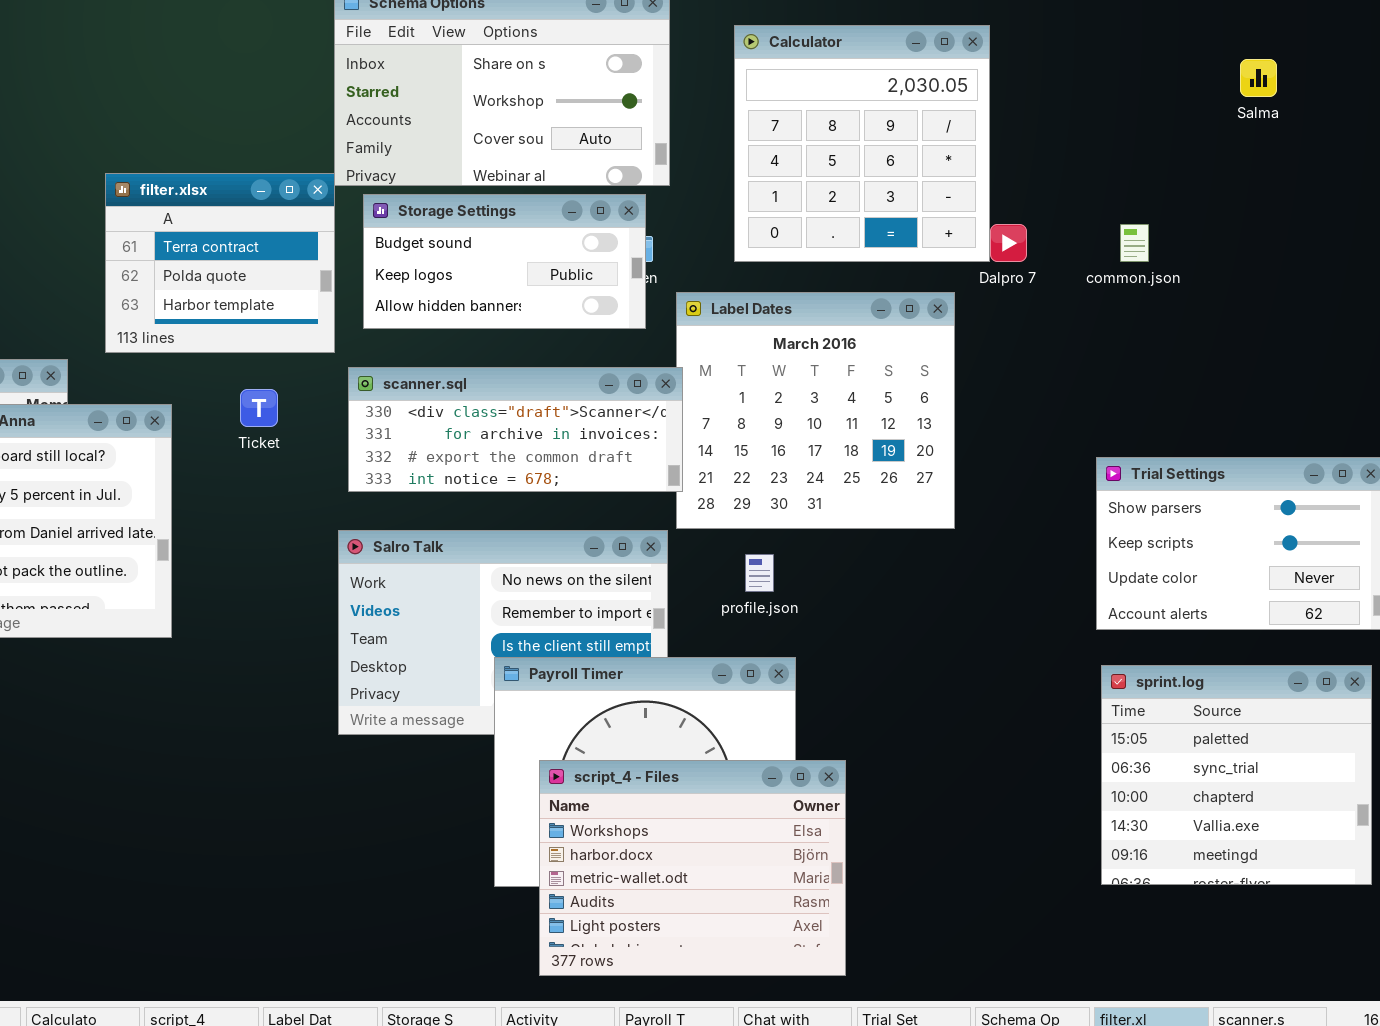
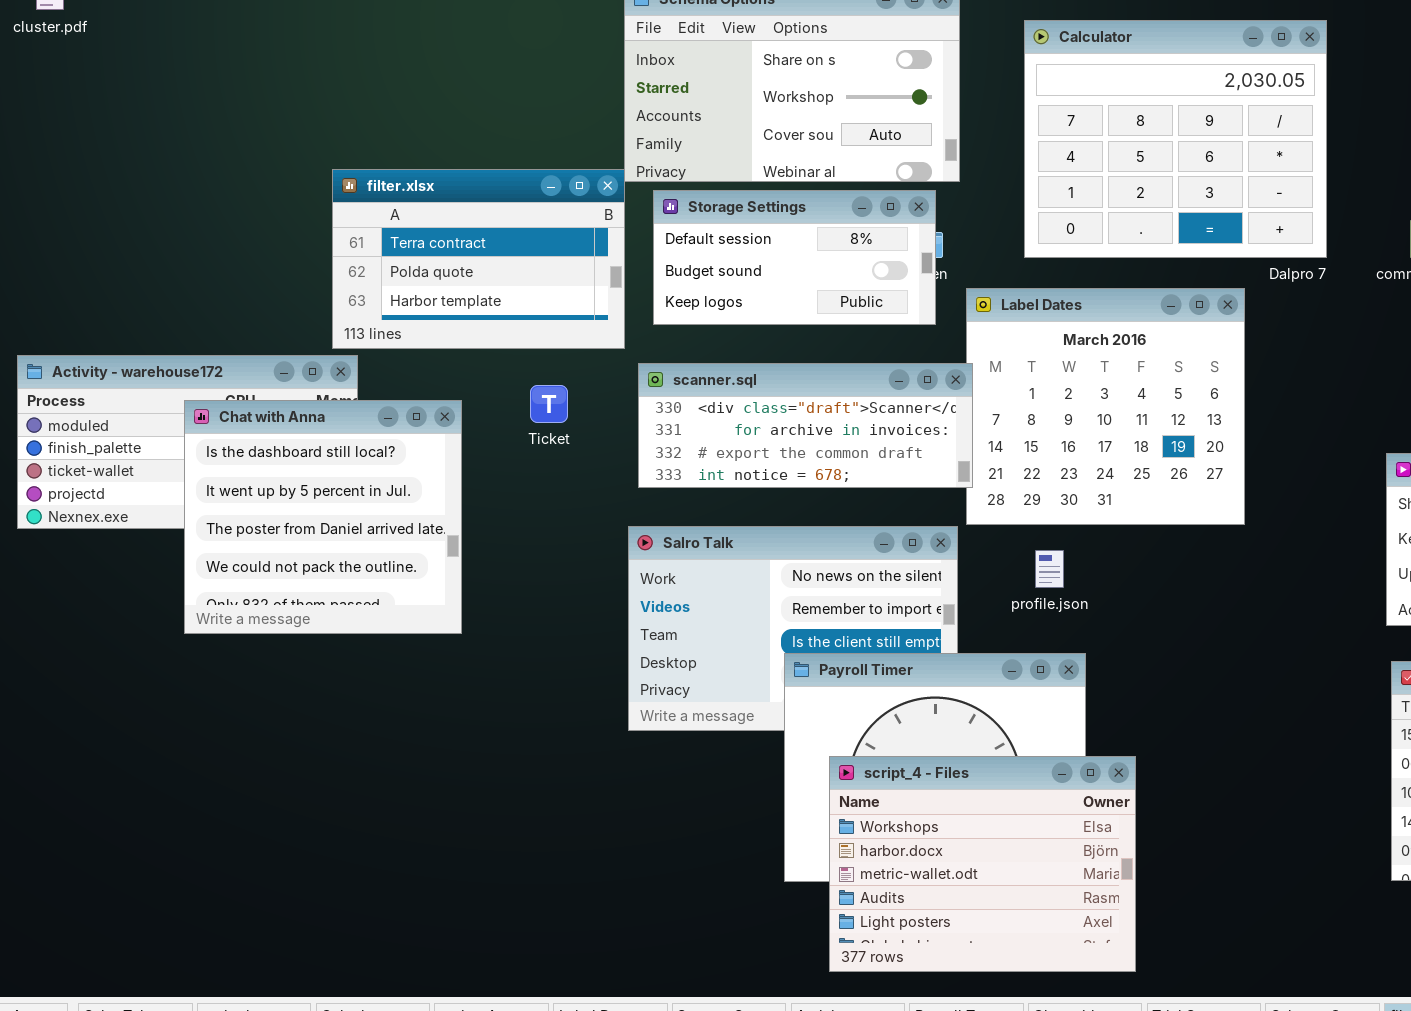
Calculator: [734,25,990,262] -> [1024,20,1327,258], resized
filter.xlsx: [105,173,335,353] -> [332,169,625,349], resized
Storage Settings: [363,194,646,329] -> [653,190,936,325], scrolled up 1 row

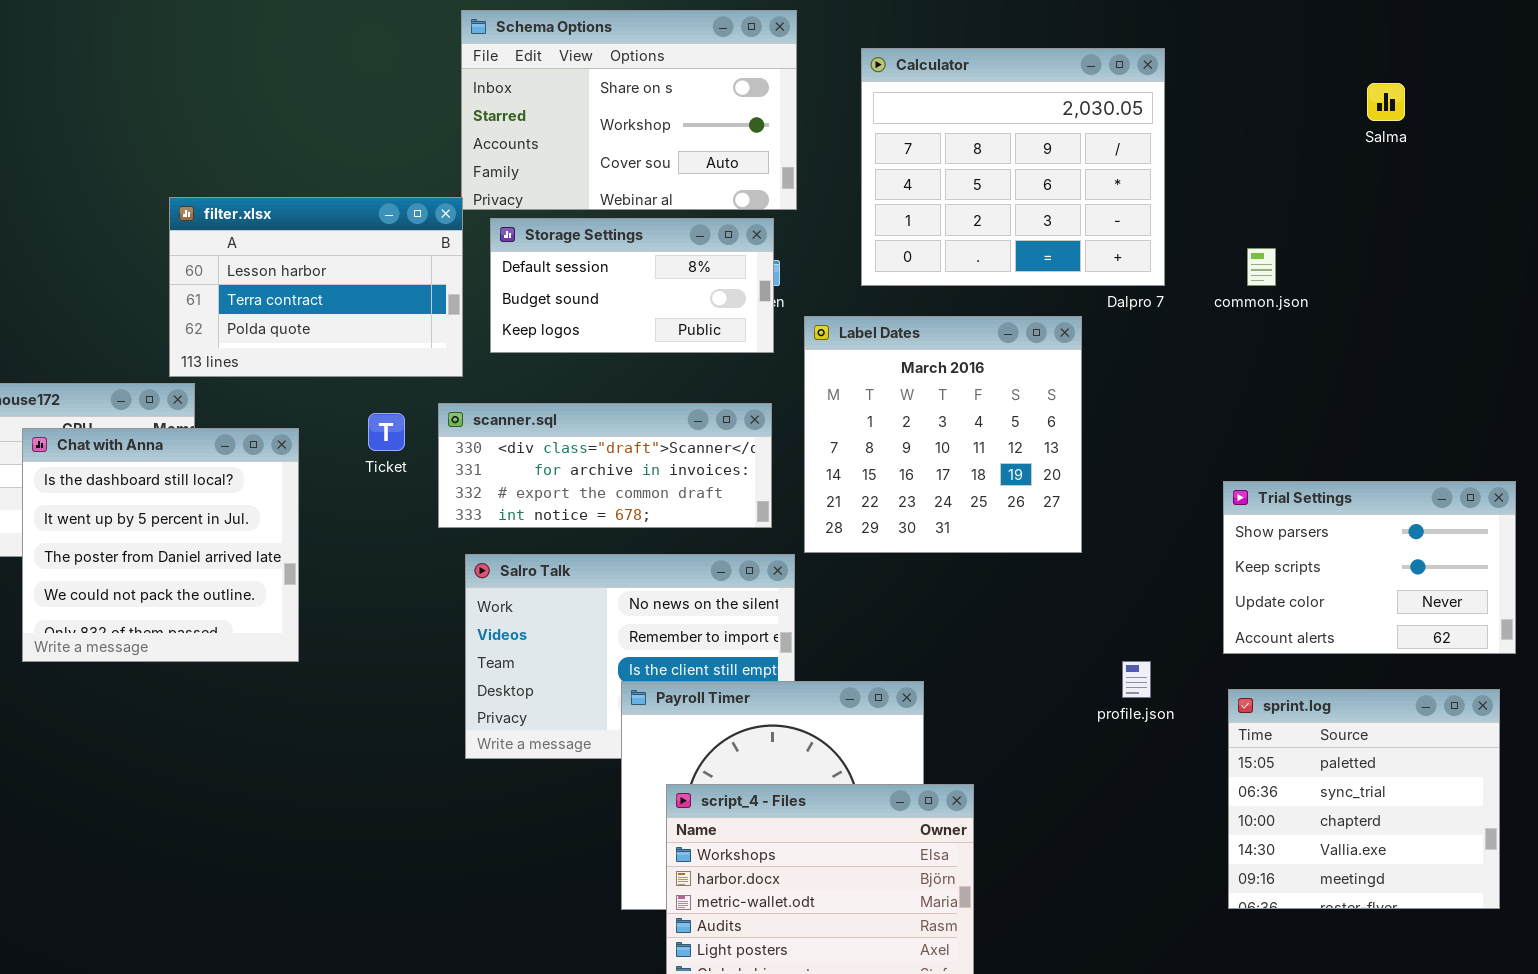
filter.xlsx: [332,169,625,349] -> [169,197,463,377], scrolled up 1 row
scanner.sql: [638,363,973,488] -> [438,403,772,528], moved
profile.json: [1035,550,1064,588] -> [1122,661,1151,698], moved

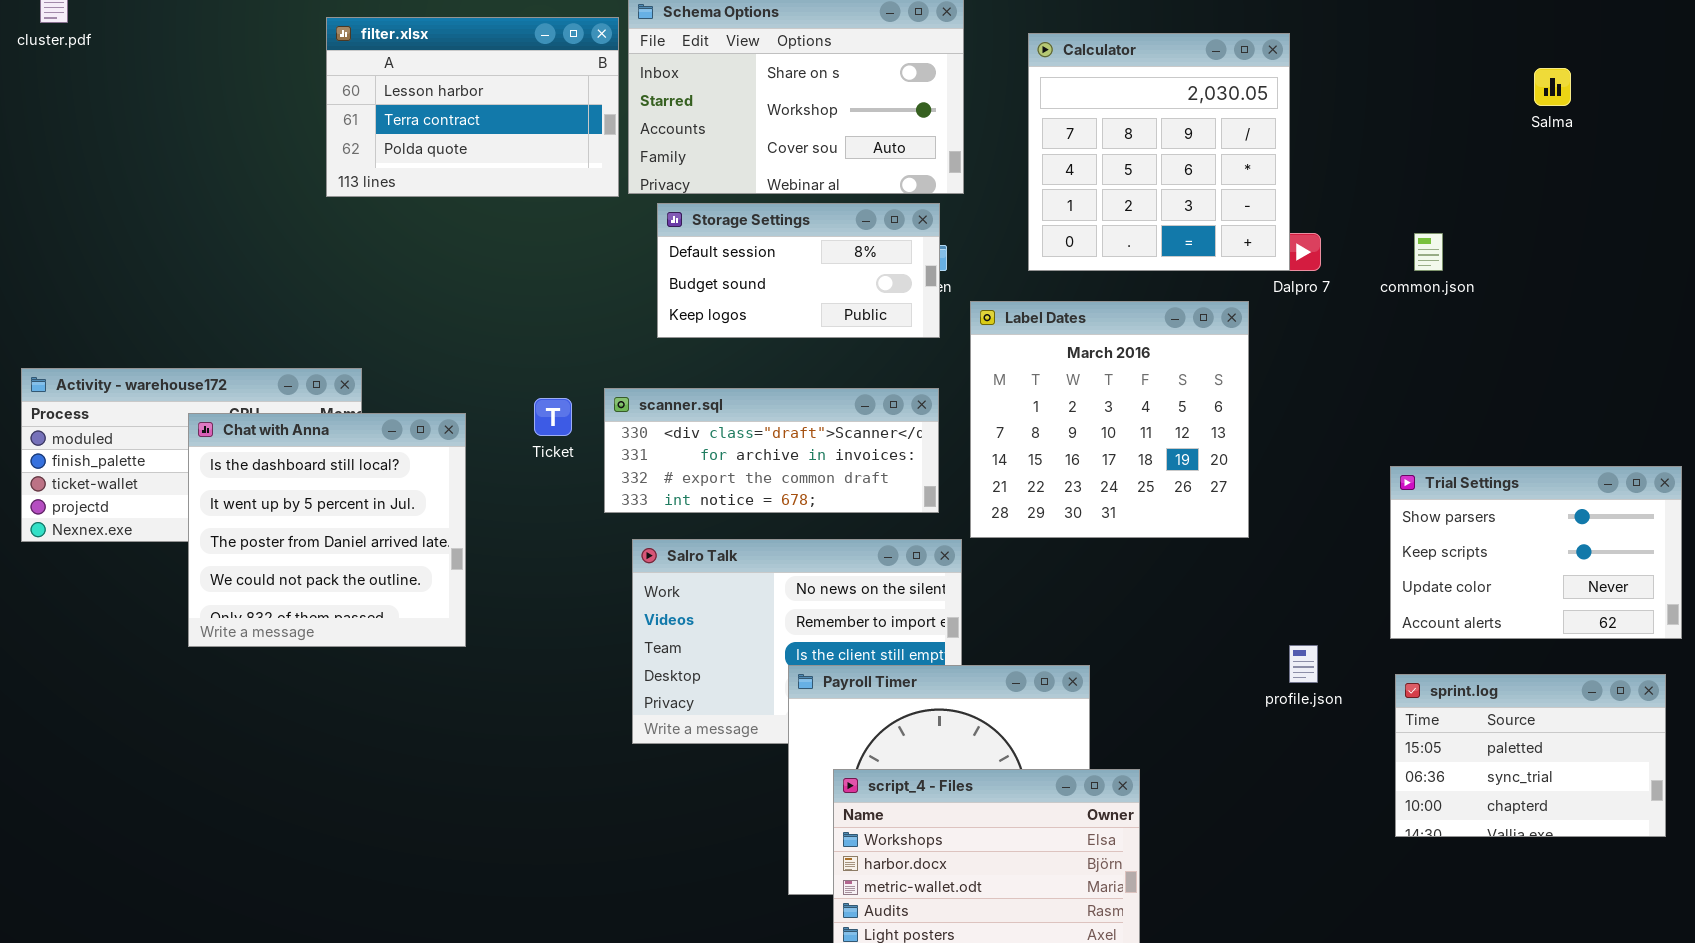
Calculator: [861,48,1165,286] -> [1028,33,1290,271], resized
filter.xlsx: [169,197,463,377] -> [326,17,619,197], moved
sprint.log: [1228,689,1500,909] -> [1395,674,1666,837], resized

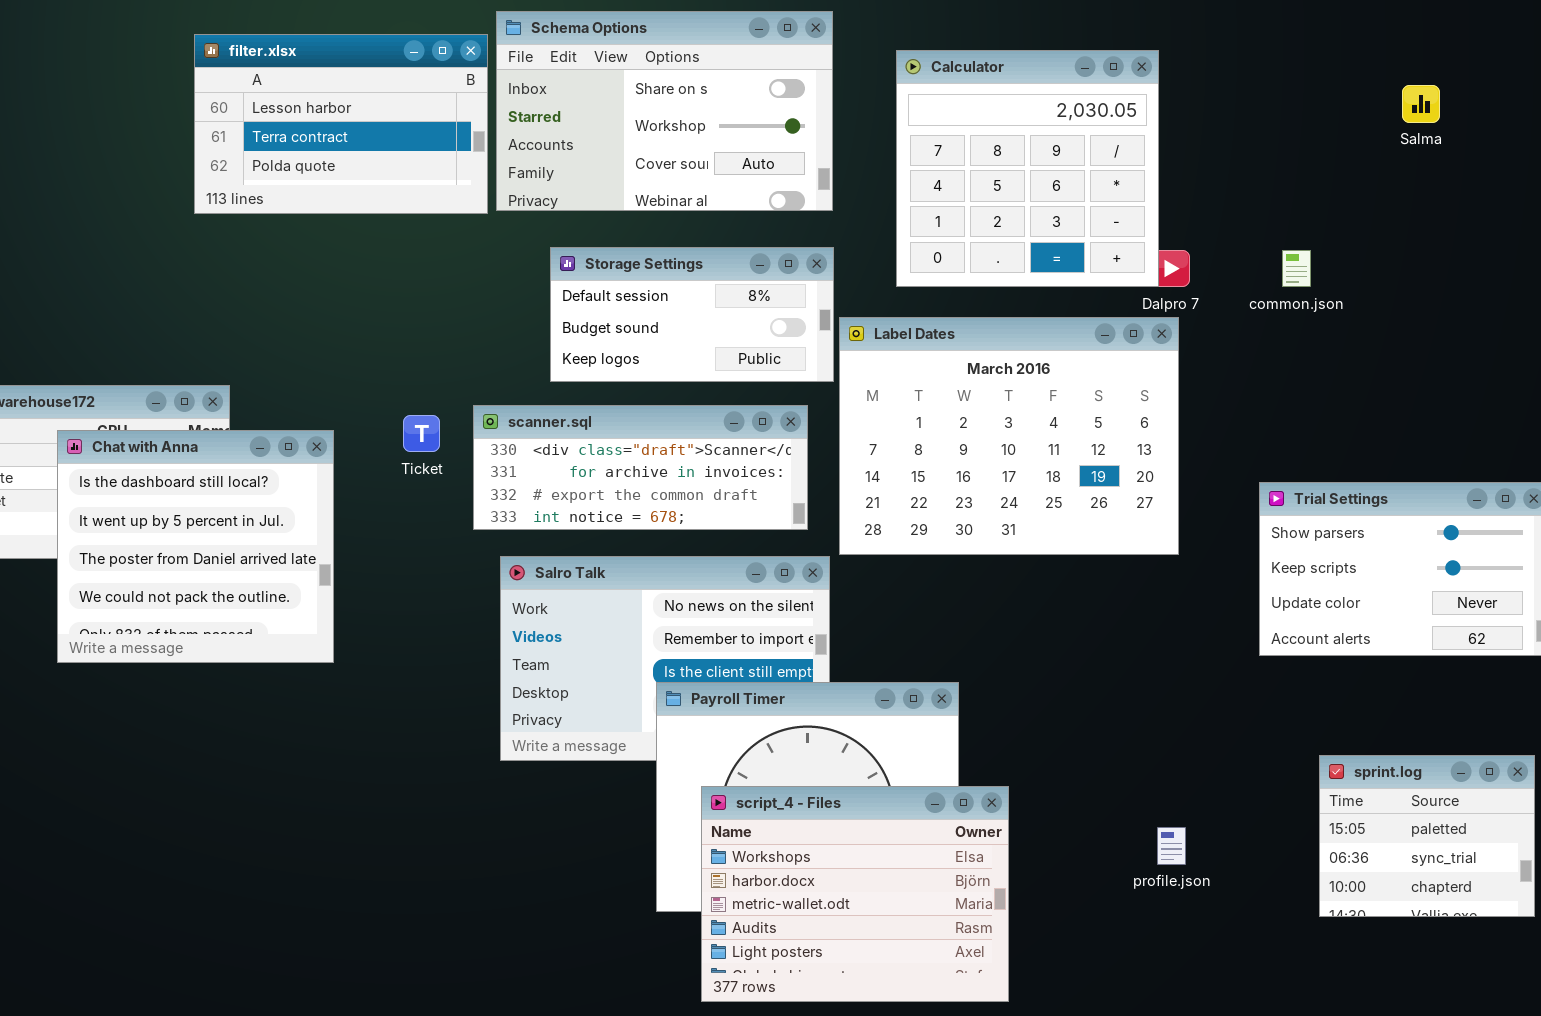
Storage Settings: [657,203,940,338] -> [550,247,834,382], moved
Label Dates: [970,301,1249,538] -> [839,317,1179,555], resized
profile.json: [1289,645,1318,683] -> [1157,827,1186,865], moved
sprint.log: [1395,674,1666,837] -> [1319,755,1535,917], moved, resized

